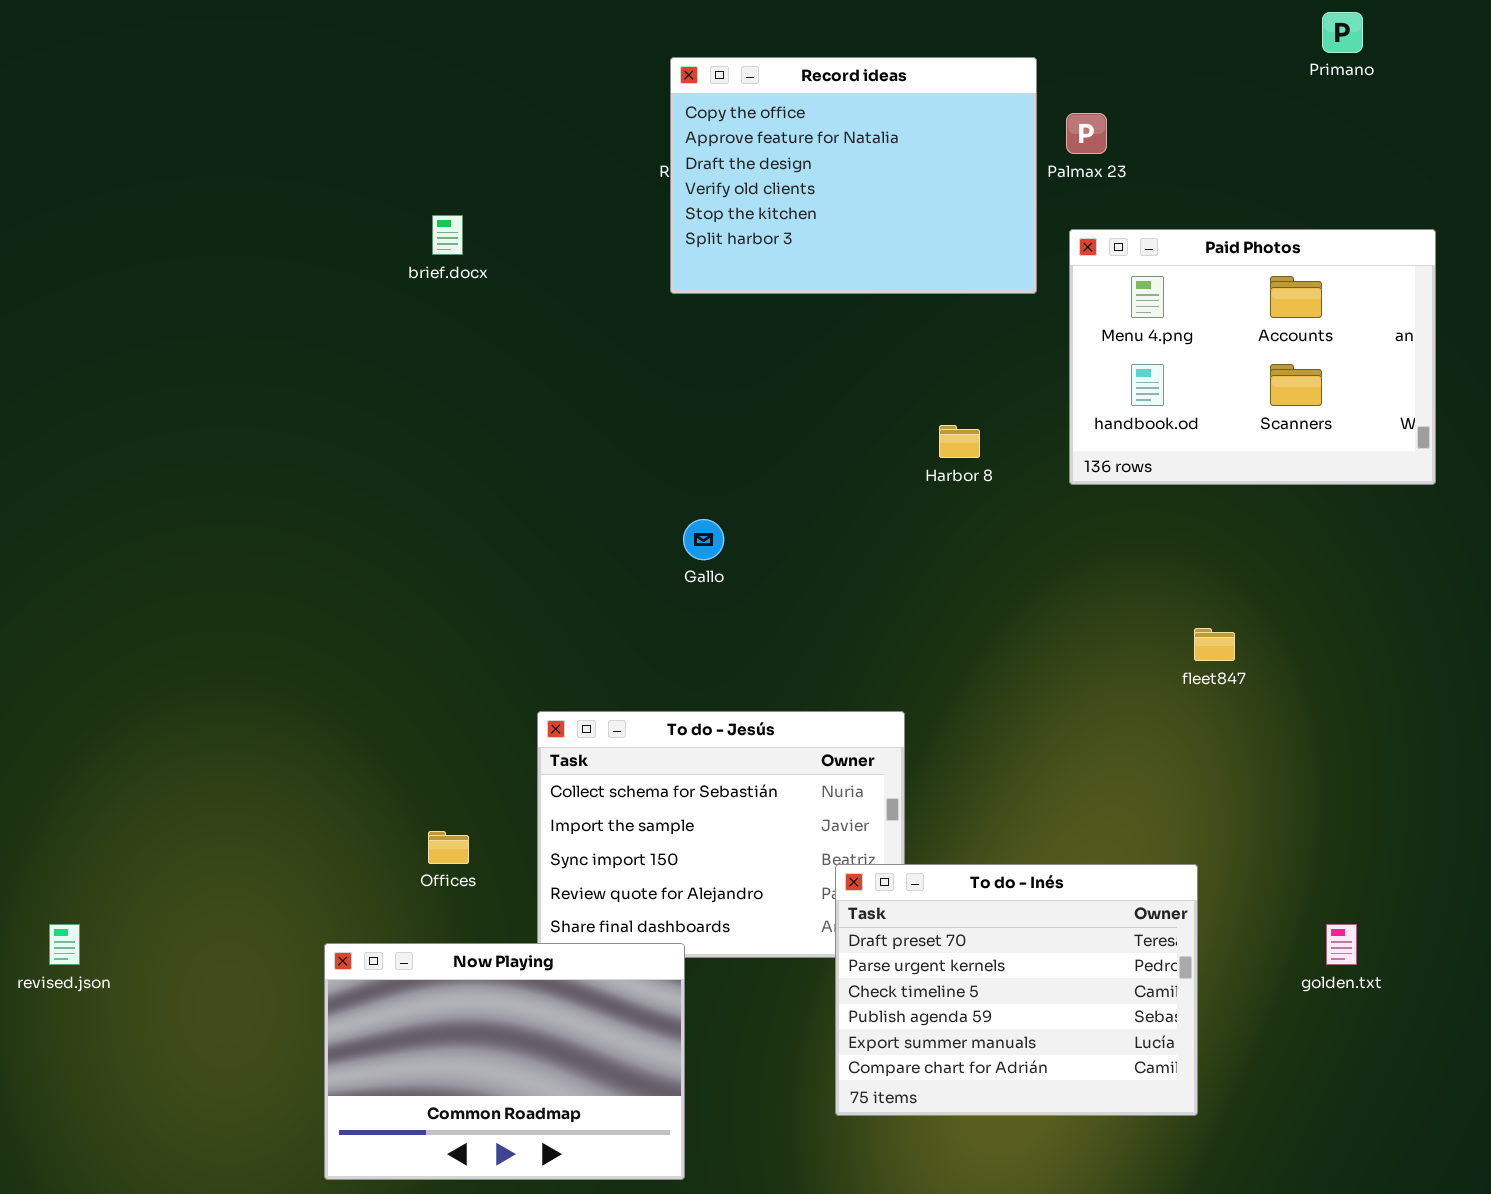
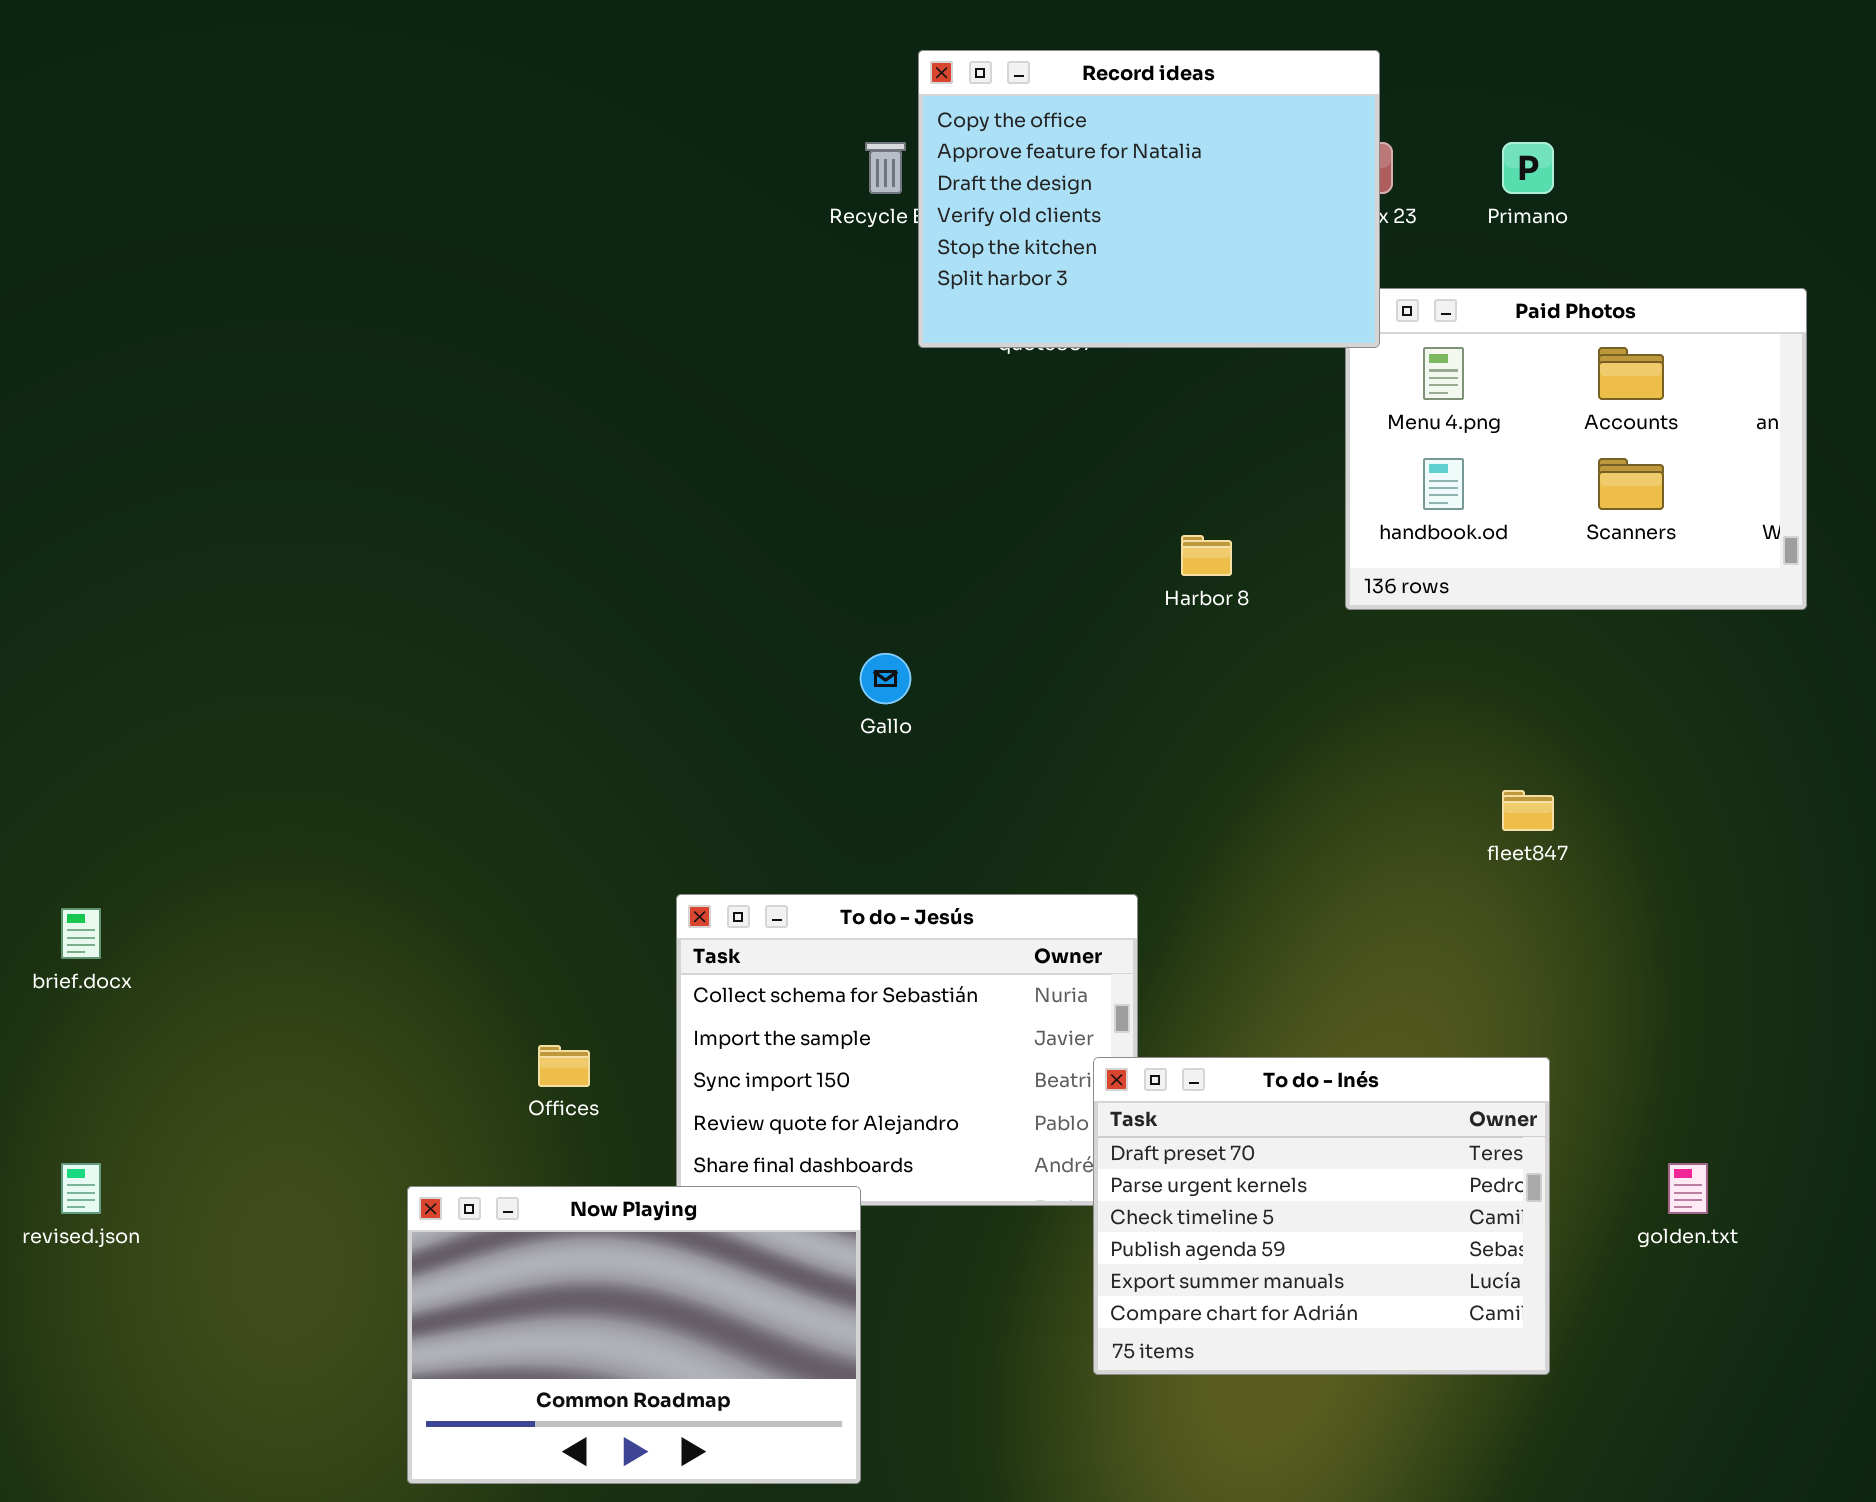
Primano: [1322,12,1363,53] -> [1502,142,1554,194], moved
Record ideas: [670,57,1037,294] -> [918,50,1380,348], moved
brief.docx: [432,215,463,255] -> [61,908,101,959], moved
To do - Inés: [835,864,1198,1116] -> [1093,1057,1550,1375], moved

